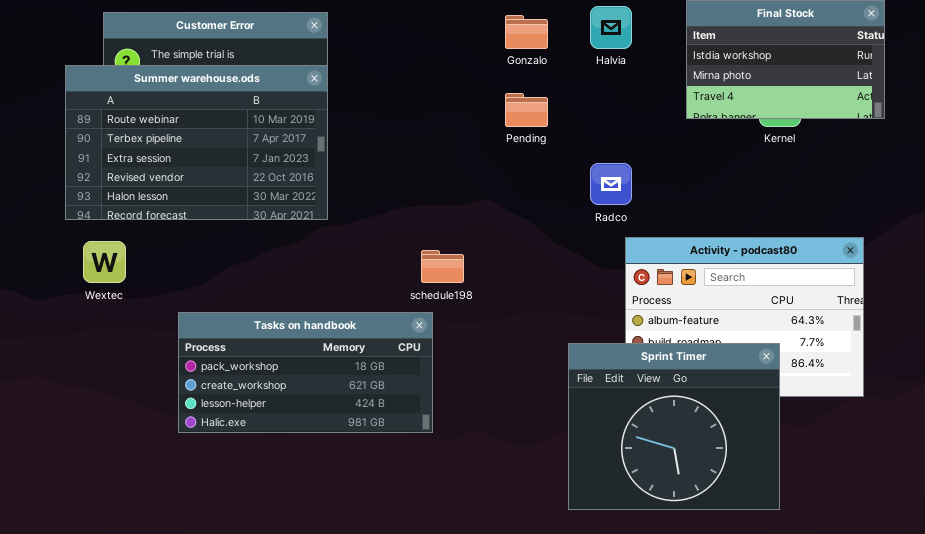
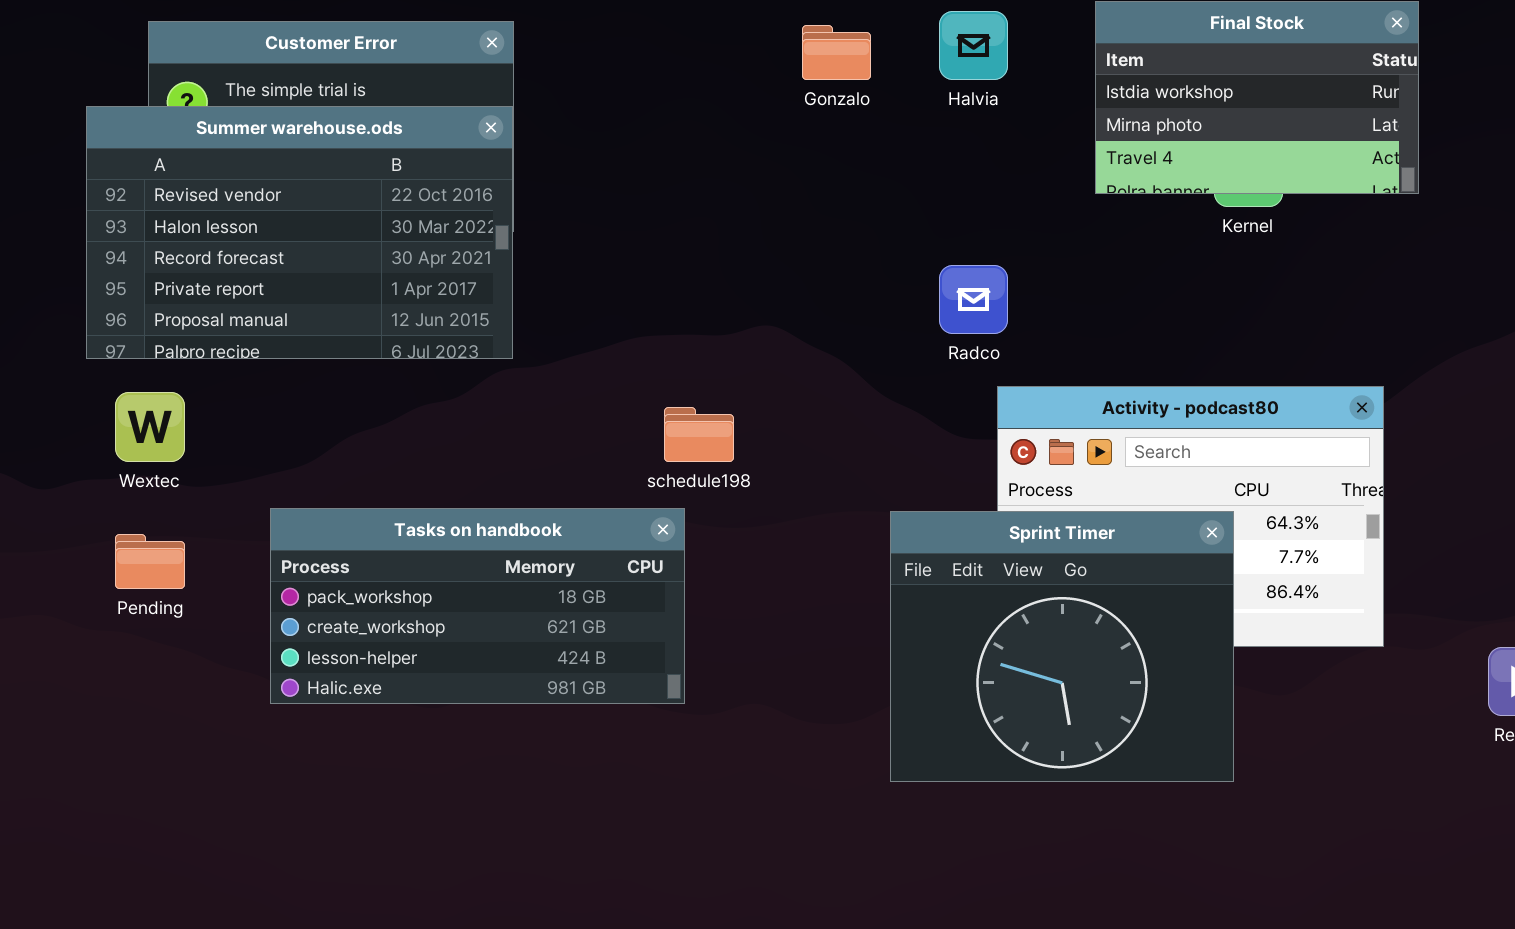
Summer warehouse.ods: [65,65,328,220] -> [86,106,513,359], scrolled down 3 rows
Pending: [505,93,548,127] -> [115,534,185,589], moved
Sprint Timer: [568,343,780,510] -> [890,511,1234,782], moved

